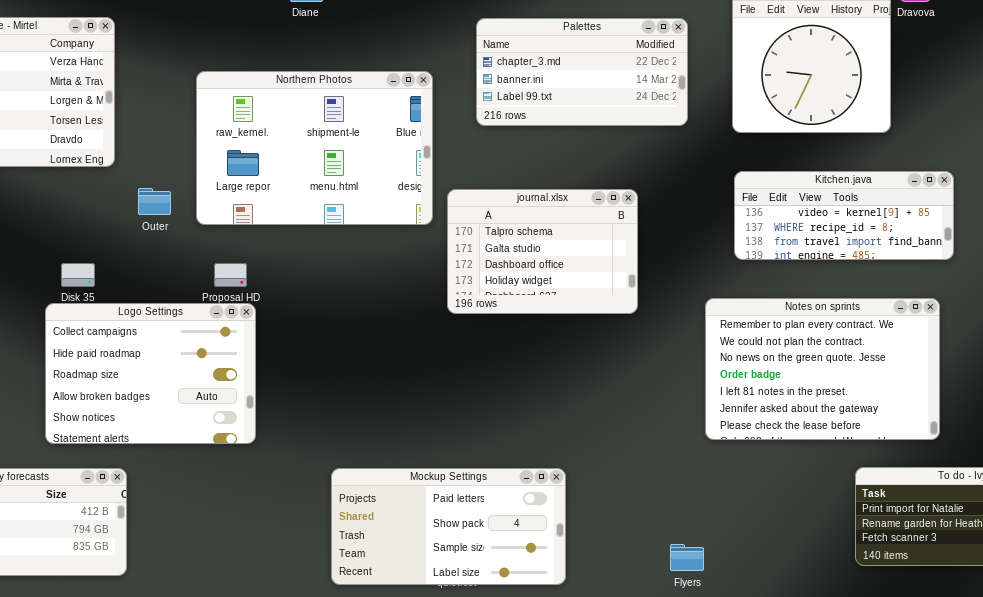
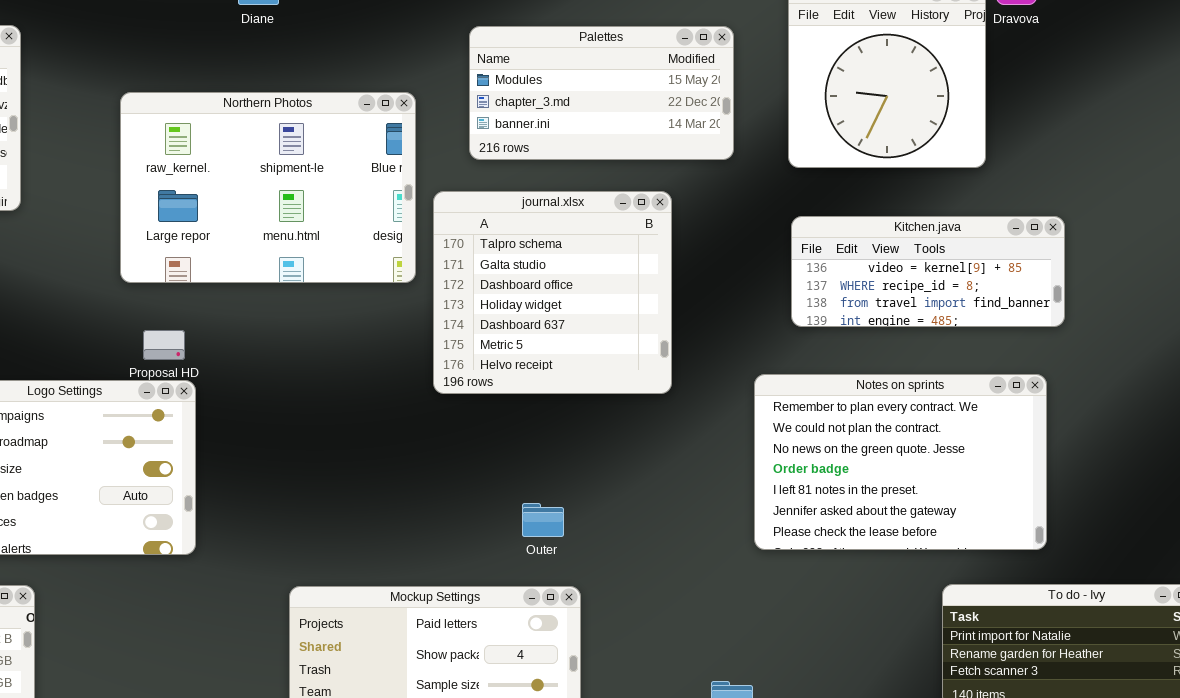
Palettes: [476,18,688,126] -> [469,26,734,160], scrolled up 1 row
Outer: [138,188,171,215] -> [522,503,564,537], moved
journal.xlsx: [447,189,638,314] -> [433,191,672,394], resized

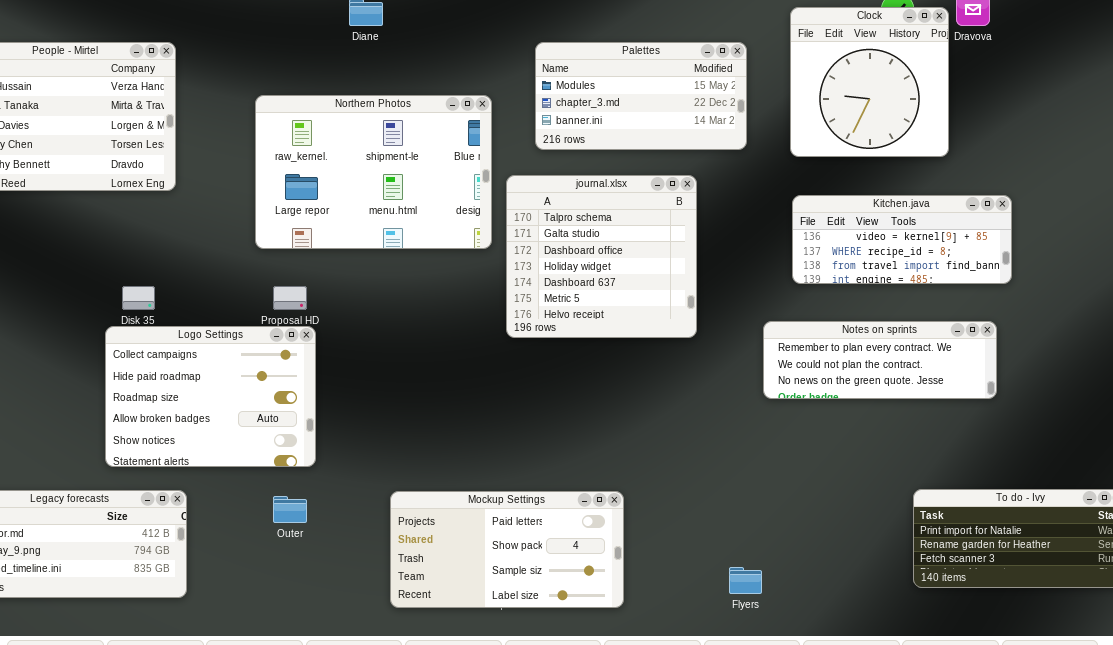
Notes on sprints: [754,374,1047,550] -> [763,321,997,399], resized
Outer: [522,503,564,537] -> [273,496,307,523], moved

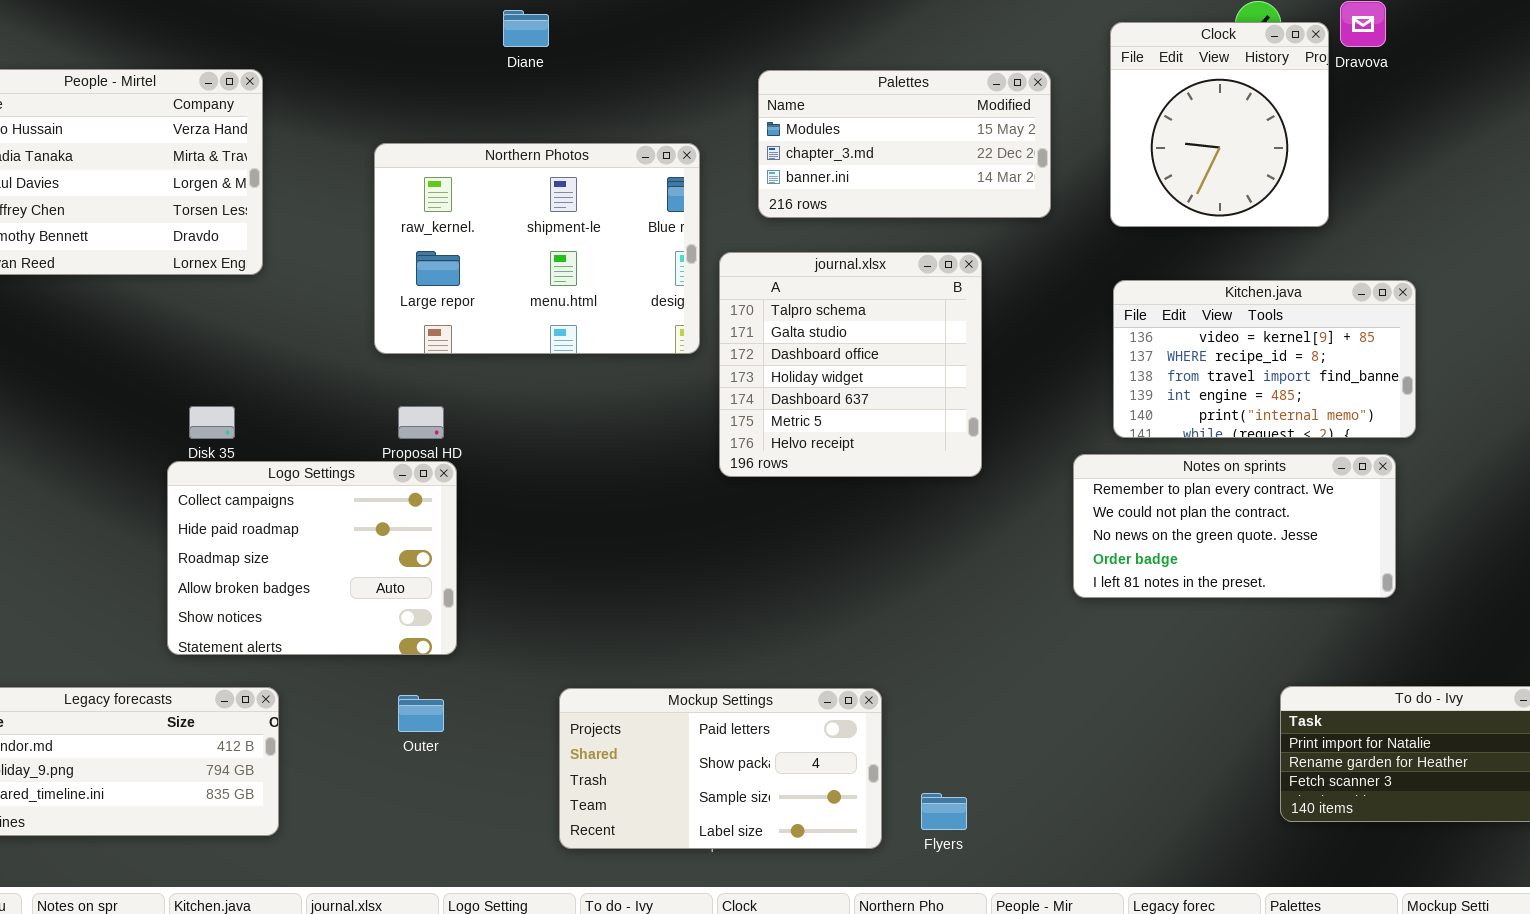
Kitchen.java: [792,195,1012,284] -> [1113,280,1416,438], resized
Notes on sprints: [763,321,997,399] -> [1073,454,1396,598], resized
Flyers: [729,567,762,594] -> [921,793,967,830], moved

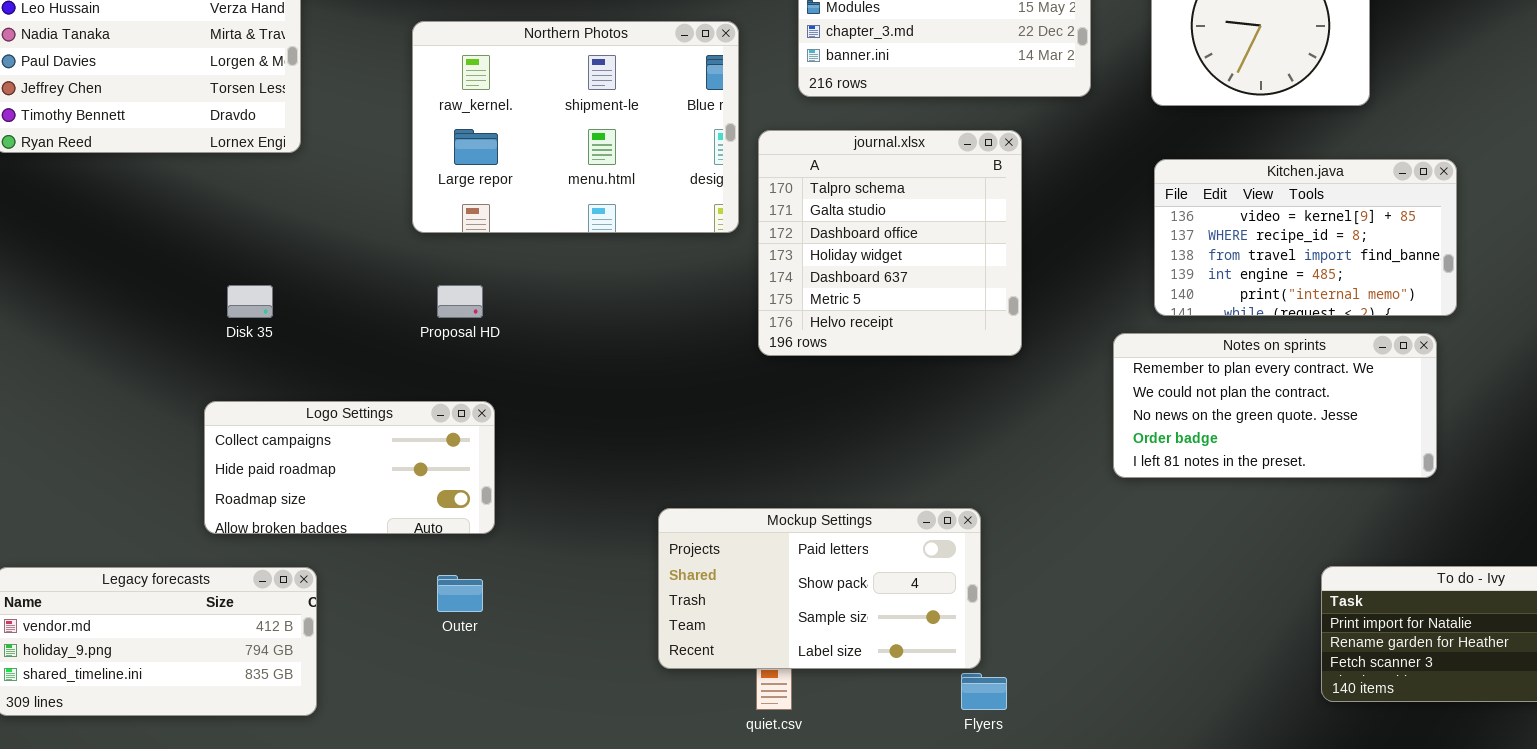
Logo Settings: [167,461,457,655] -> [204,401,495,534], resized
Mockup Settings: [559,688,882,849] -> [658,508,981,669], moved

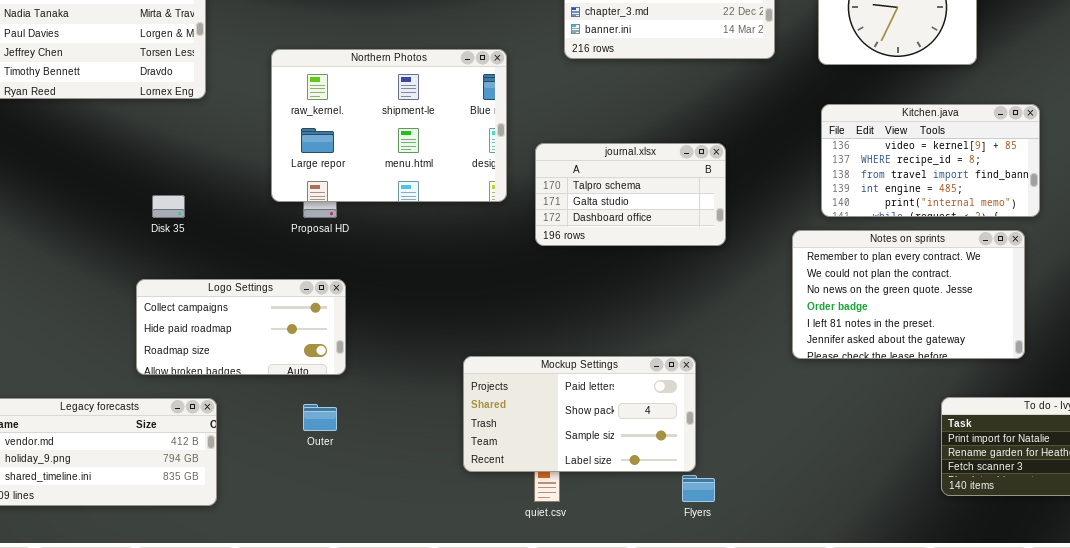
Northern Photos: [412,21,739,233] -> [271,49,507,202], moved
journal.xlsx: [758,130,1022,356] -> [535,143,726,246], resized
Notes on sprints: [1113,333,1437,478] -> [792,230,1025,359], resized

